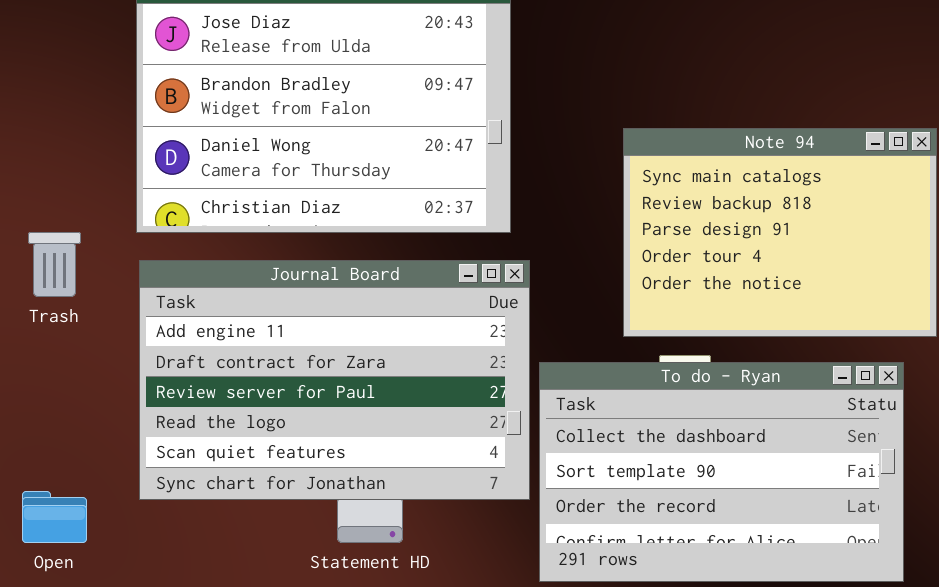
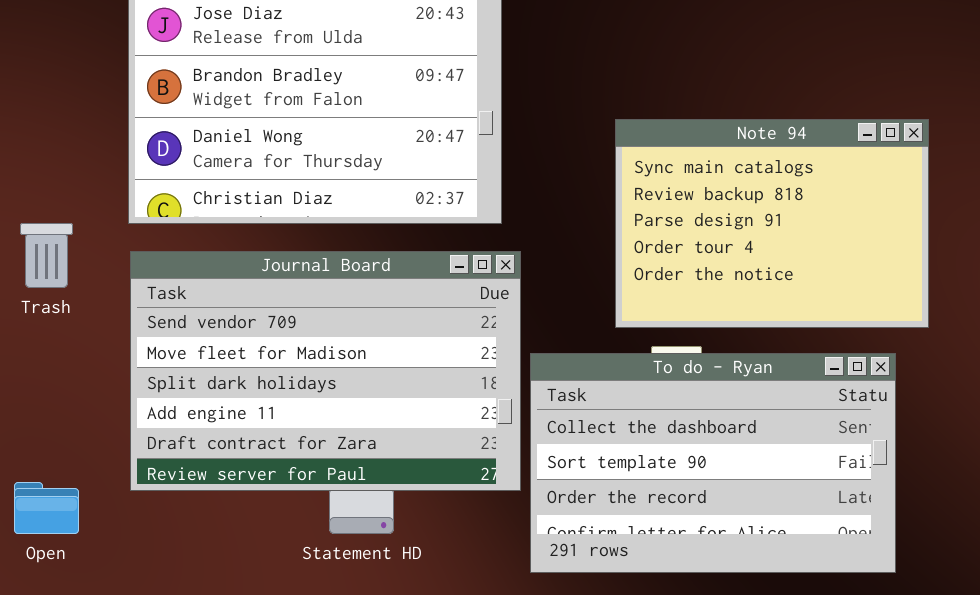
Journal Board: [139,260,530,500] -> [130,251,521,491], scrolled up 3 rows

